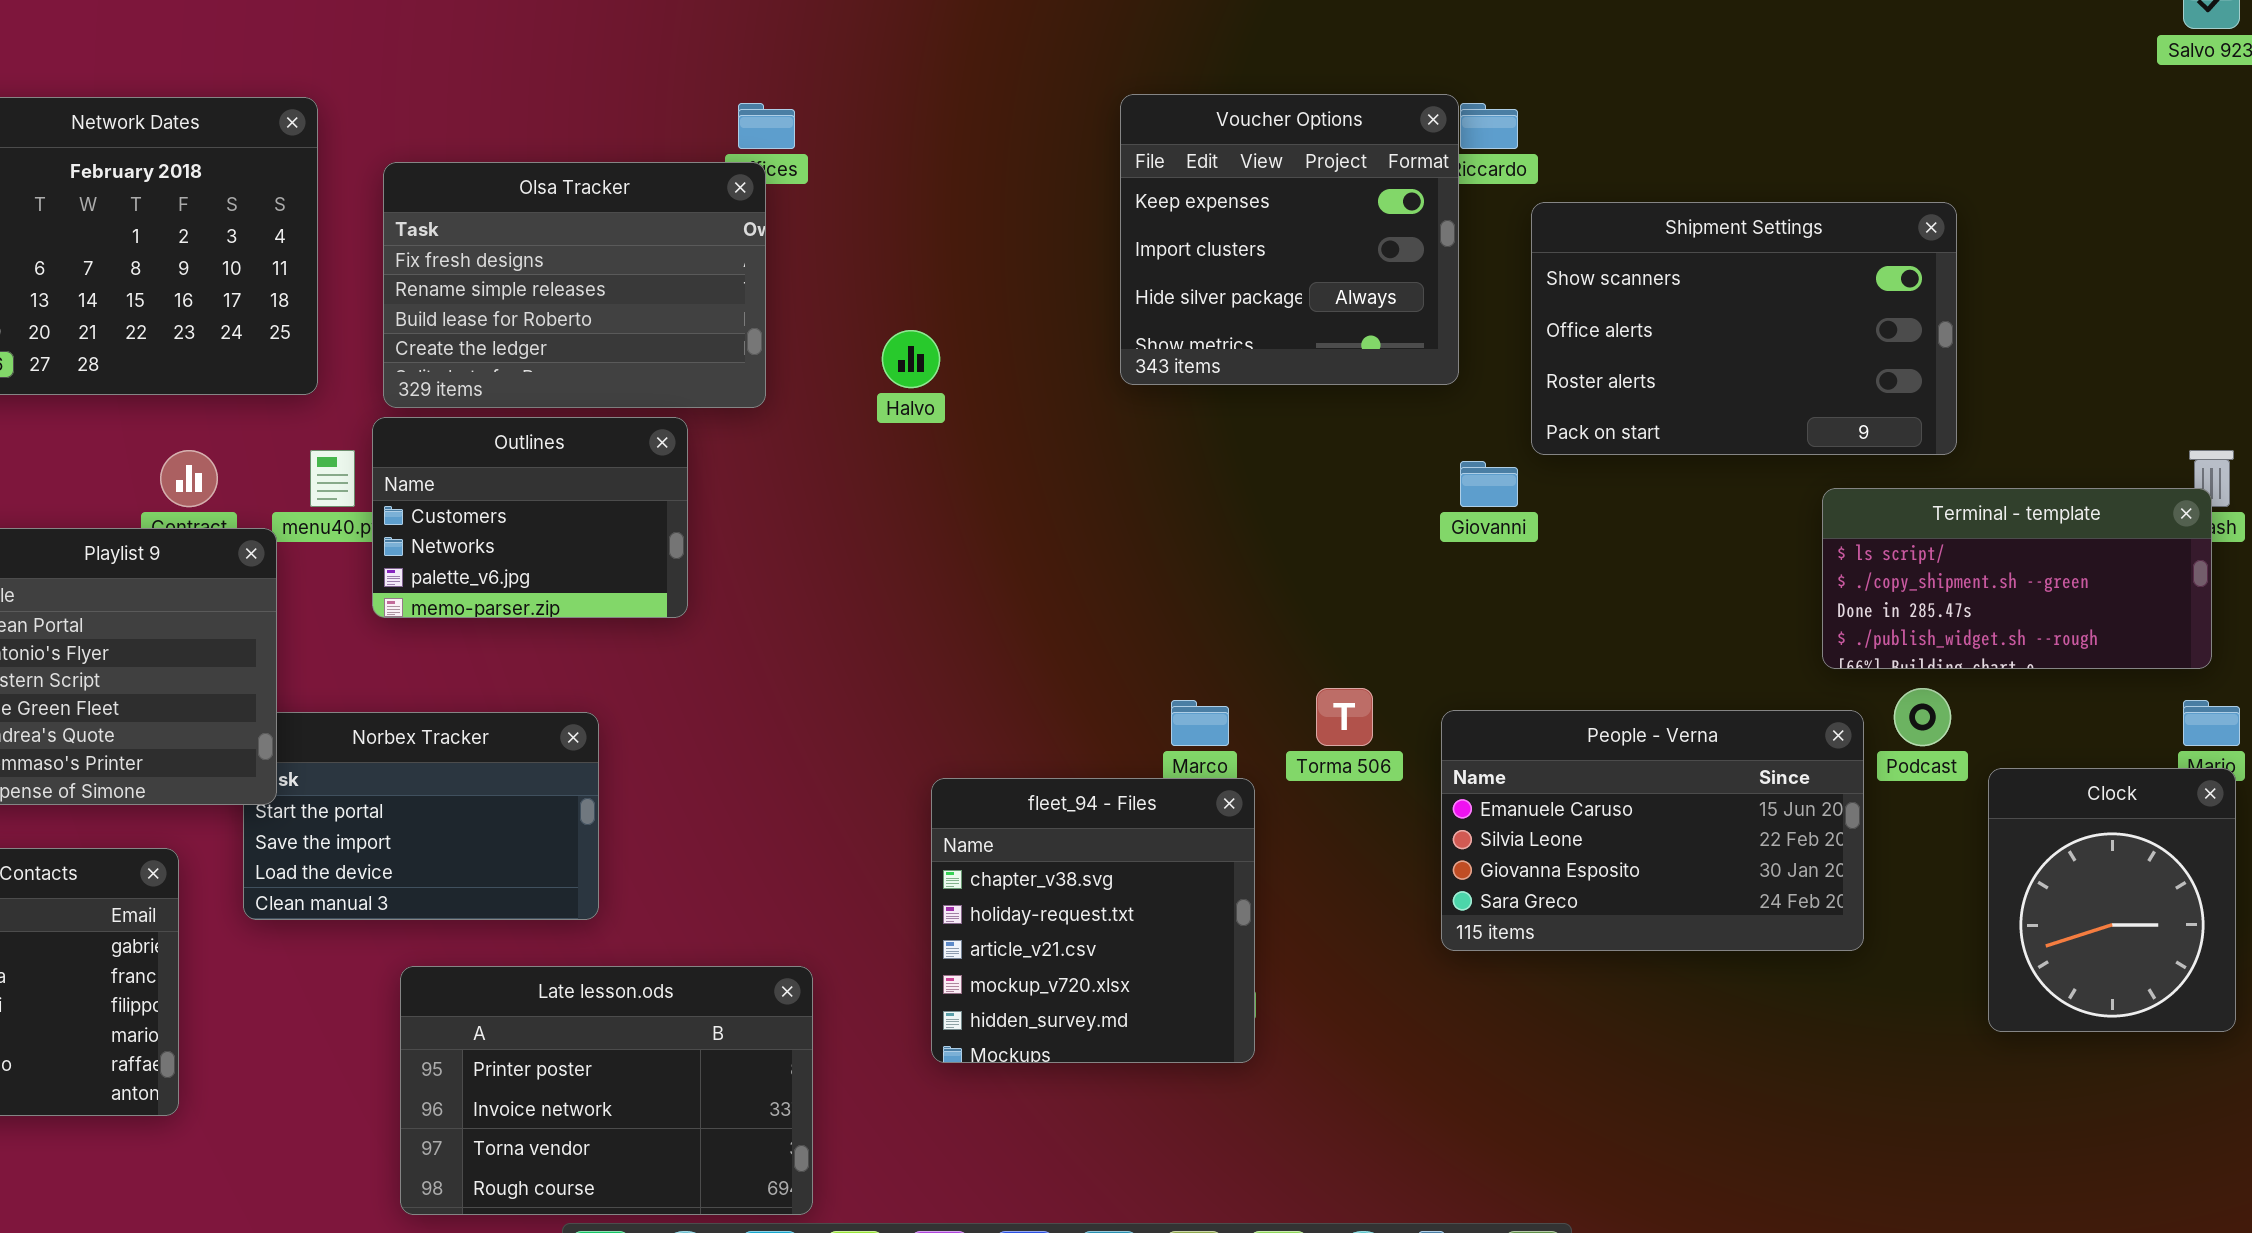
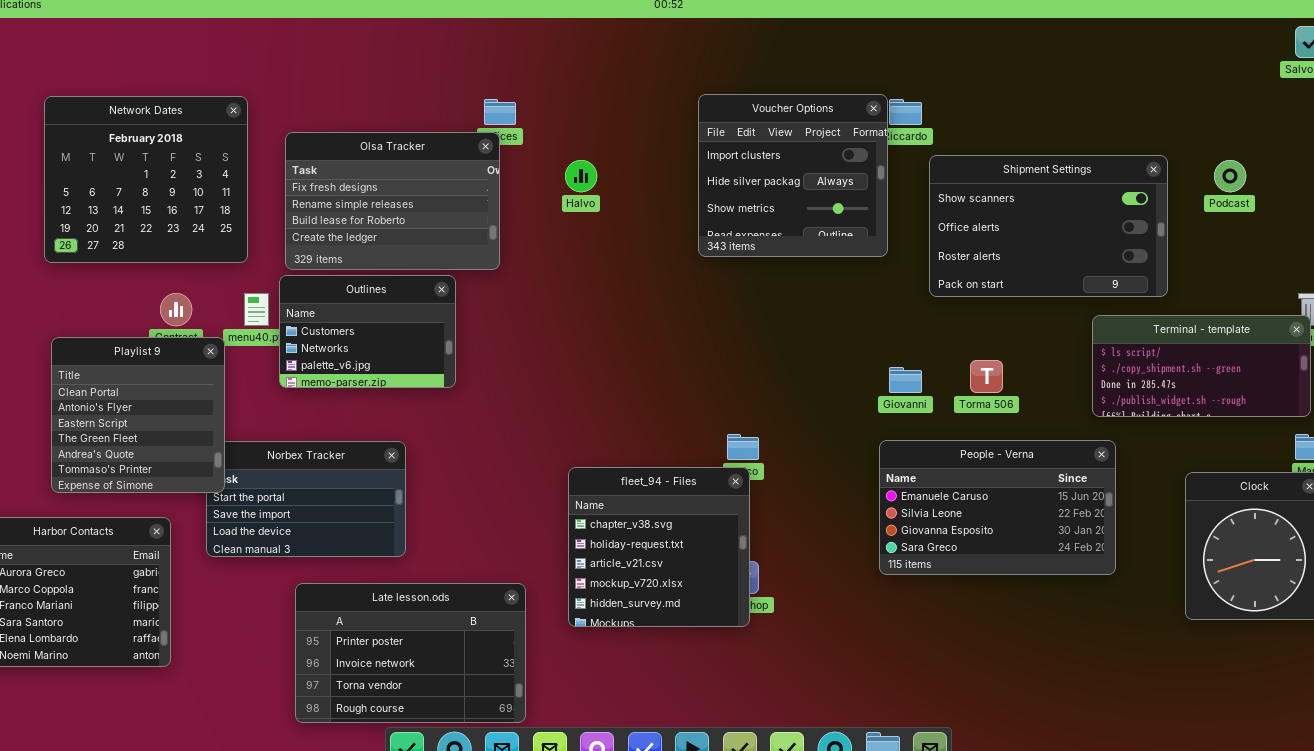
Voucher Options: [1120,94,1459,385] -> [698,94,888,257], scrolled down 1 row
Halvo: [882,330,940,388] -> [565,160,597,192], moved
Giovanni: [1460,461,1518,507] -> [889,367,922,393], moved
Torma 506: [1316,688,1373,746] -> [970,360,1003,393], moved
Podcast: [1894,688,1951,746] -> [1214,160,1246,192], moved
fleet_94 - Files: [931,778,1255,1063] -> [568,467,750,627], moved

